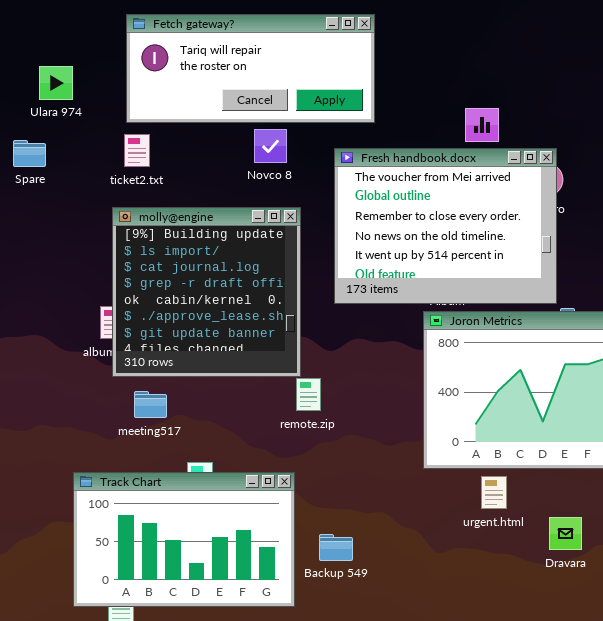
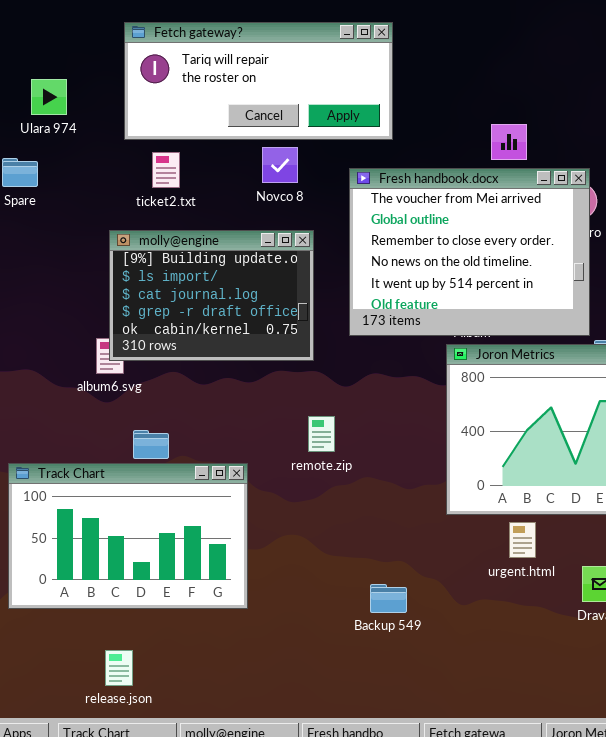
ticket2.txt: [124,134,150,167] -> [152,152,180,188], moved
molly@engine: [112,207,301,377] -> [109,230,314,361], resized
Track Chart: [73,472,295,607] -> [8,463,248,609], moved
Backup 549: [319,534,353,561] -> [370,584,407,613], moved

